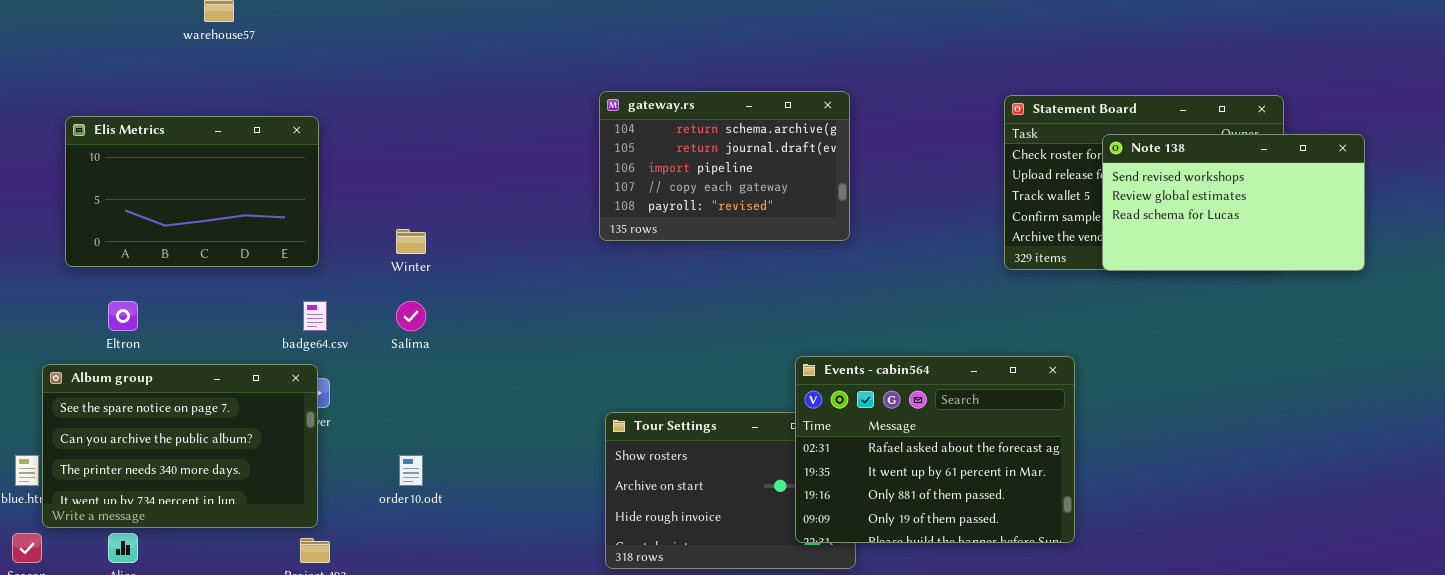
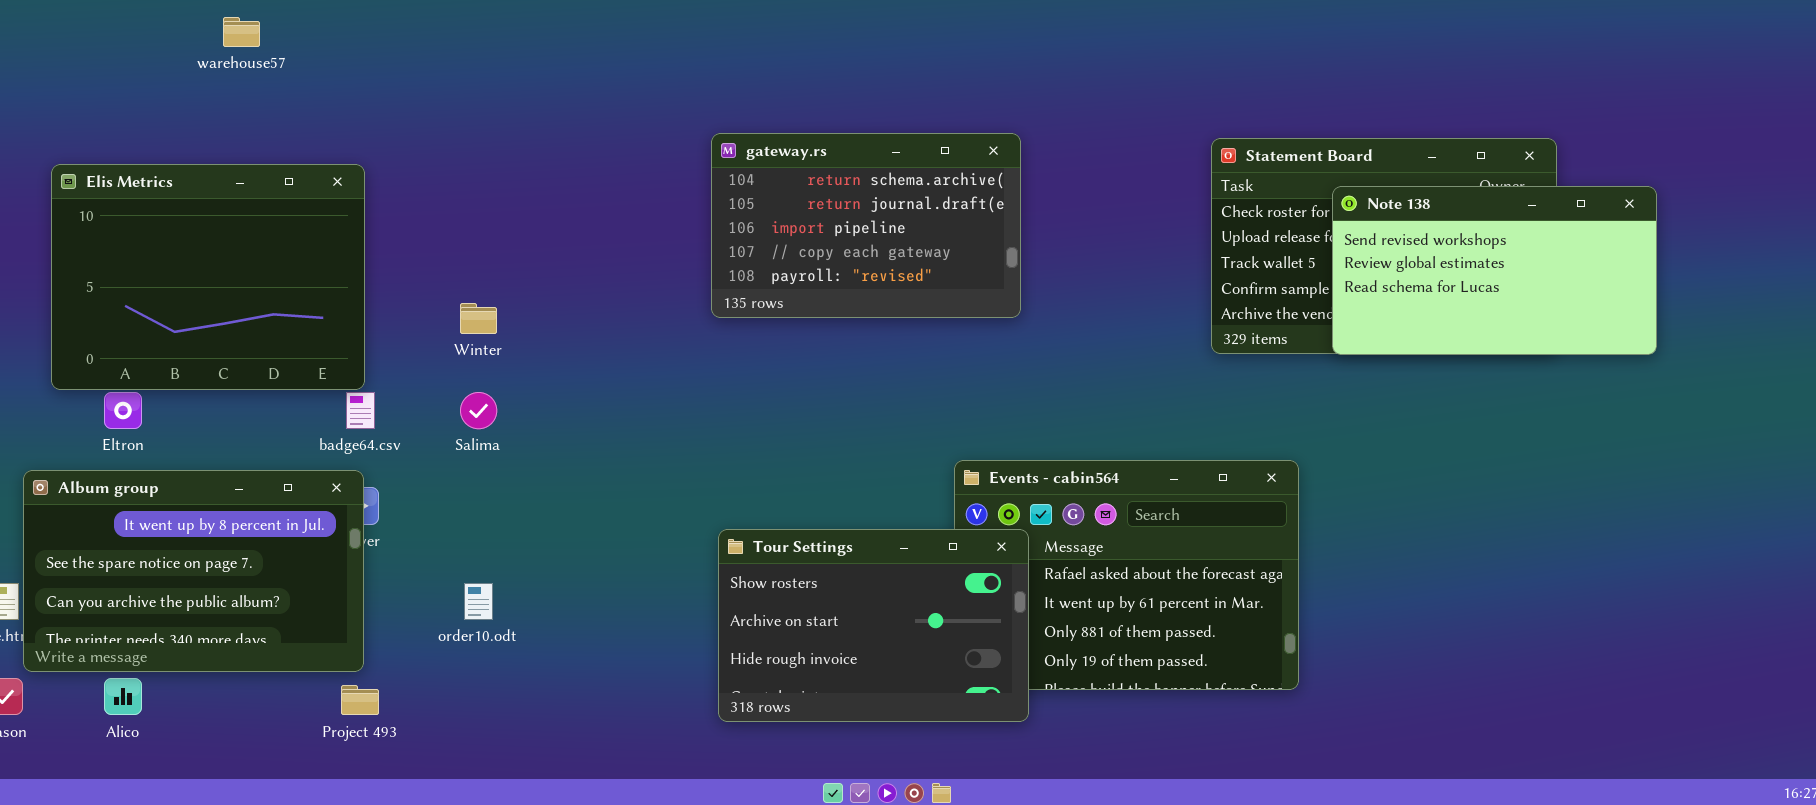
Elis Metrics: [65,116,319,267] -> [51,164,365,390], resized
Album group: [42,364,318,528] -> [23,470,364,672], scrolled up 1 row
Tour Settings: [605,412,856,569] -> [718,529,1029,722], raised

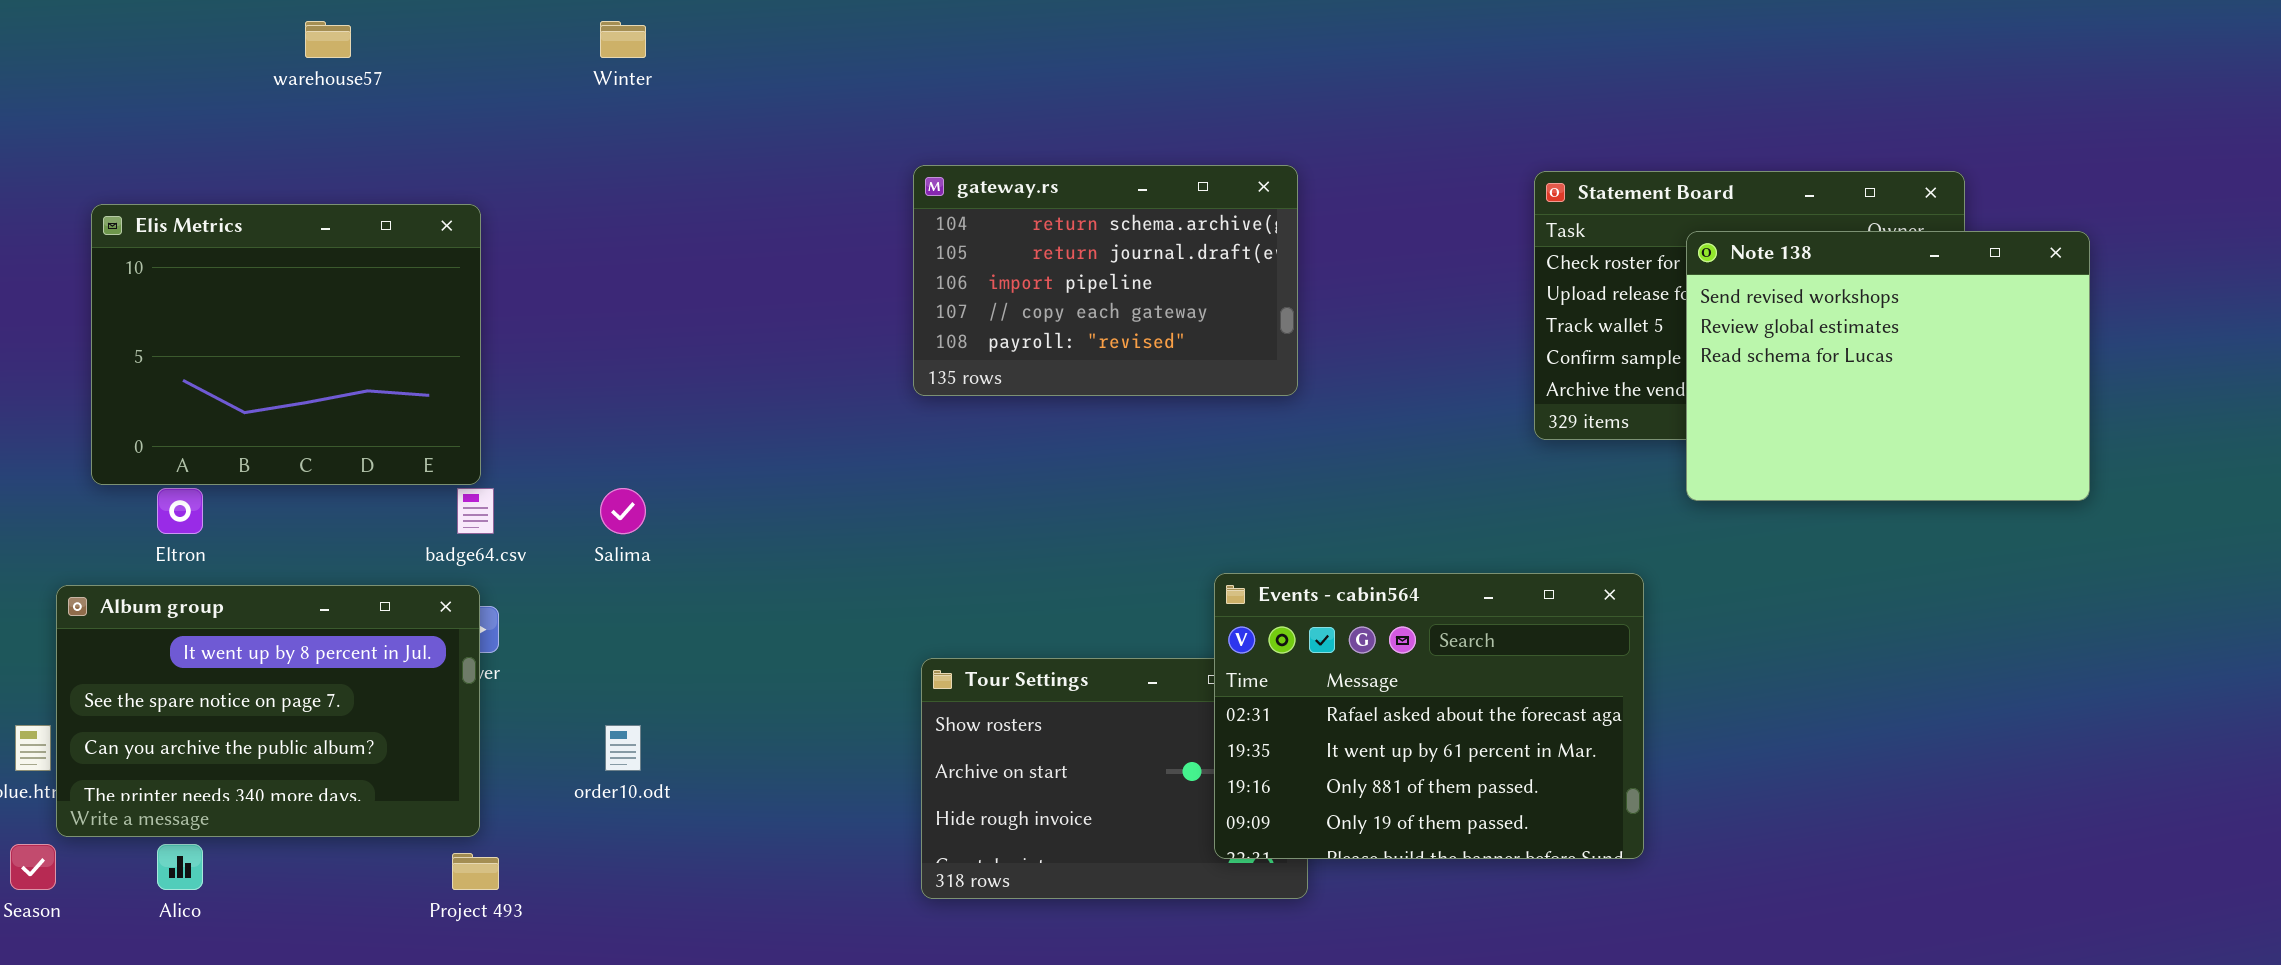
Note 138: [1332,186,1657,355] -> [1686,231,2090,501], resized
Winter: [460,303,497,334] -> [600,21,646,58], moved
Events - cabin564: [954,460,1299,690] -> [1214,573,1644,859], raised

